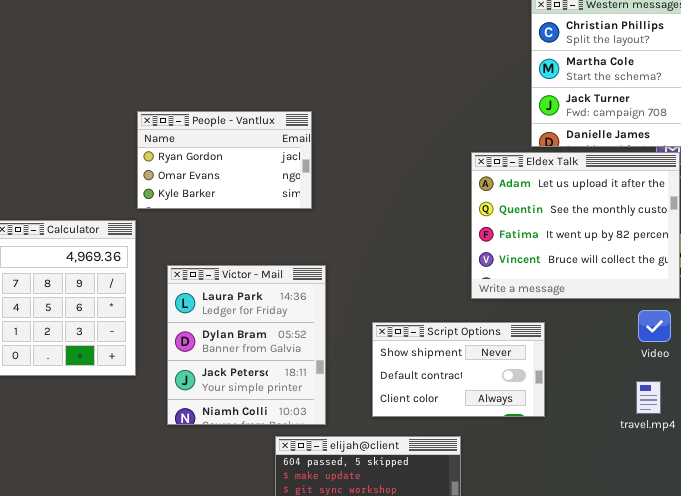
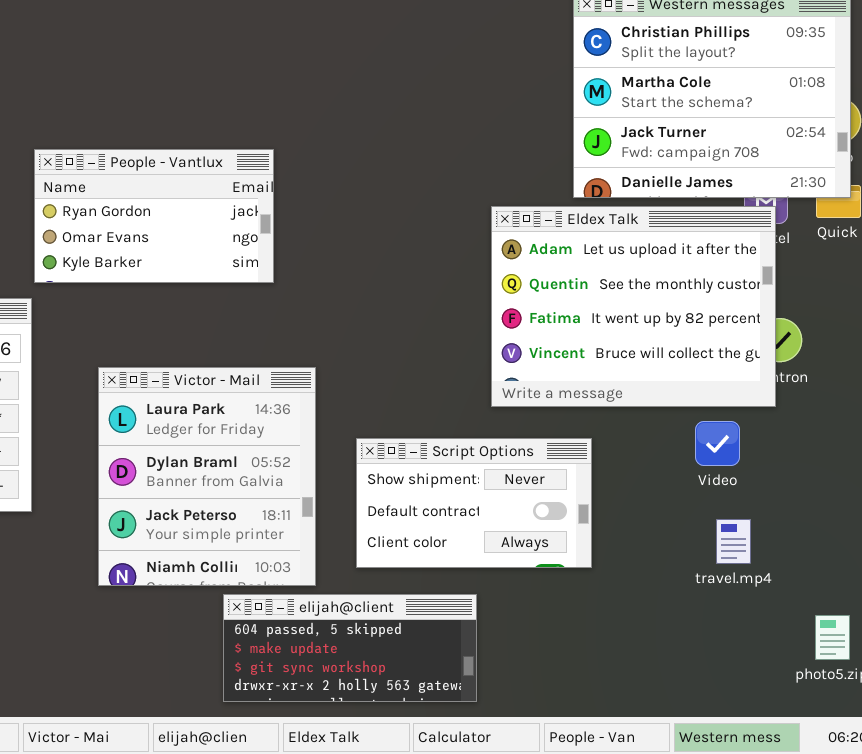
Victor - Mail: [167,265,326,425] -> [98,367,316,586], moved
Video: [638,310,671,342] -> [695,421,740,466], moved

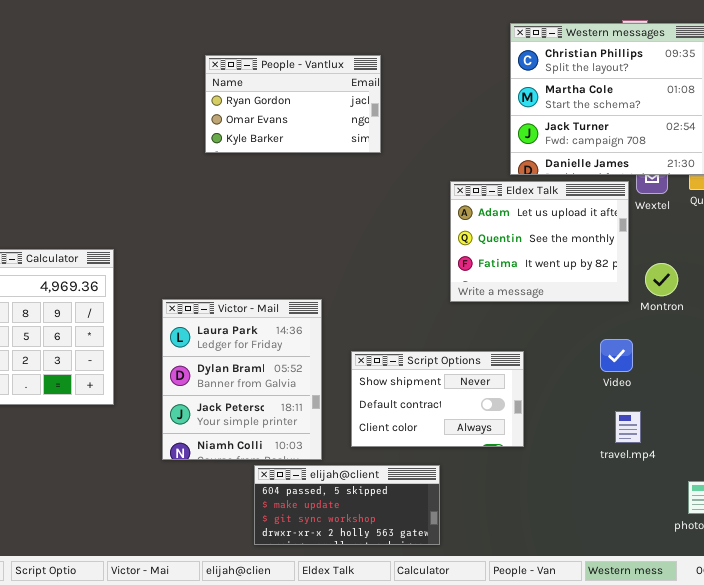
People - Vantlux: [34,149,274,283] -> [205,55,381,153], moved
Eldex Talk: [491,206,776,407] -> [450,181,629,302], resized

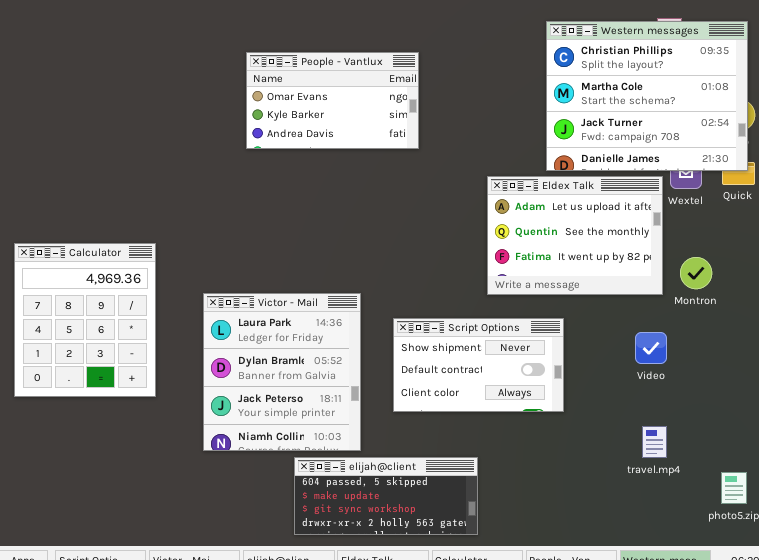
People - Vantlux: [205,55,381,153] -> [246,52,419,149], scrolled down 1 row
Script Options: [351,351,524,447] -> [393,318,564,412], moved
travel.mp4: [615,411,641,443] -> [642,426,667,458], moved

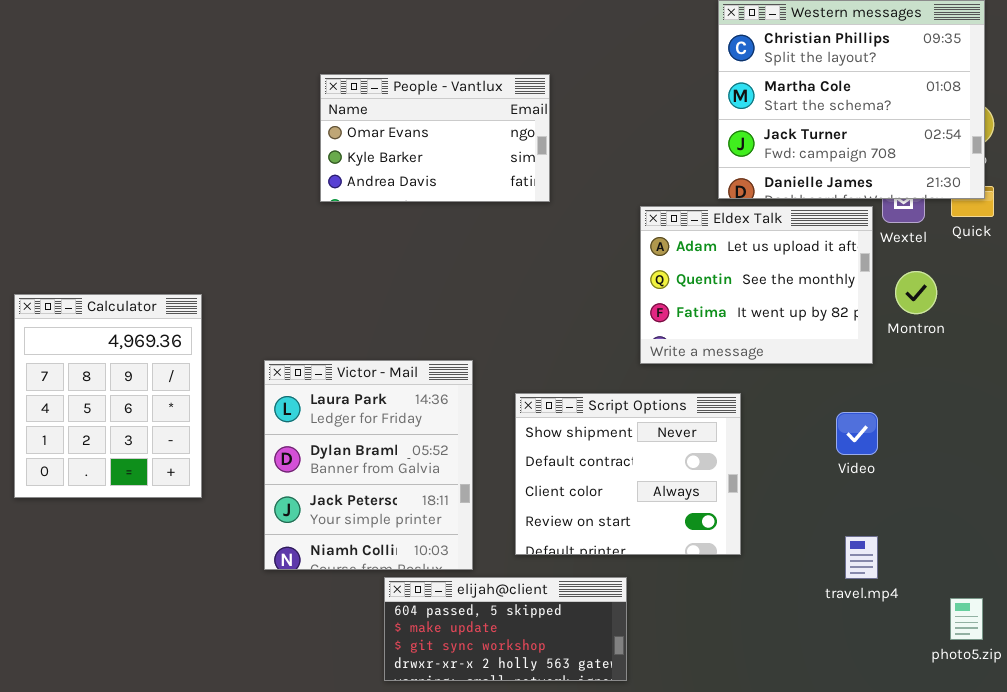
People - Vantlux: [246,52,419,149] -> [320,74,550,202], moved
Montron: [680,257,712,289] -> [895,271,937,314], moved
Script Options: [393,318,564,412] -> [515,393,741,555], resized

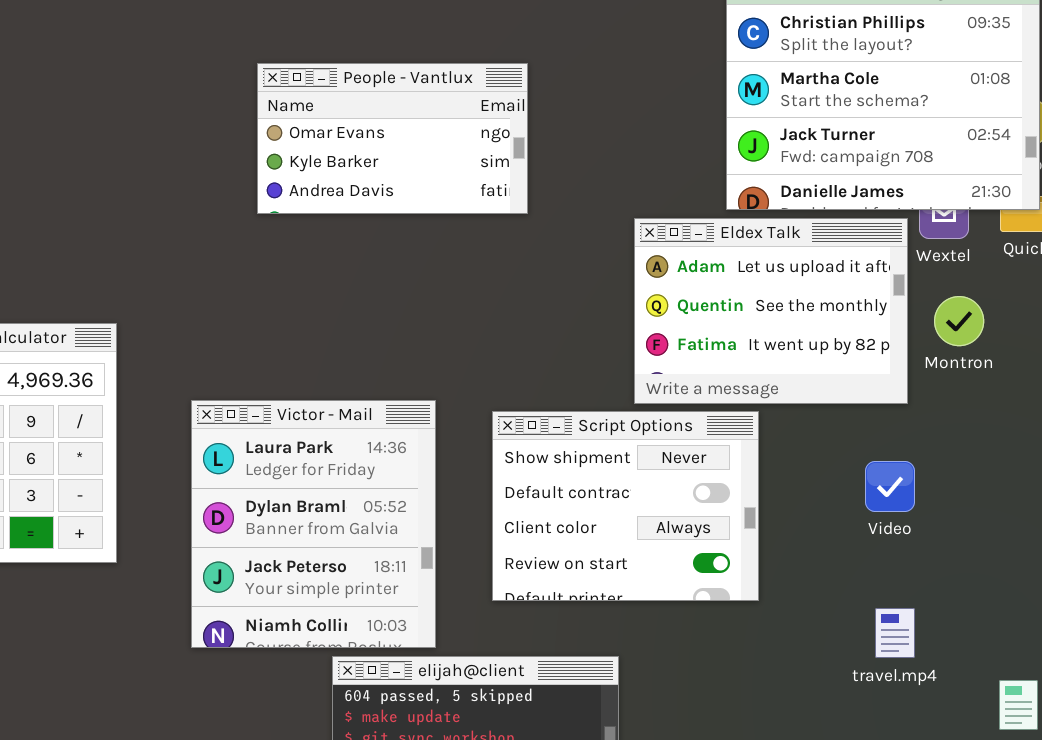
Script Options: [515,393,741,555] -> [492,411,759,601], moved

